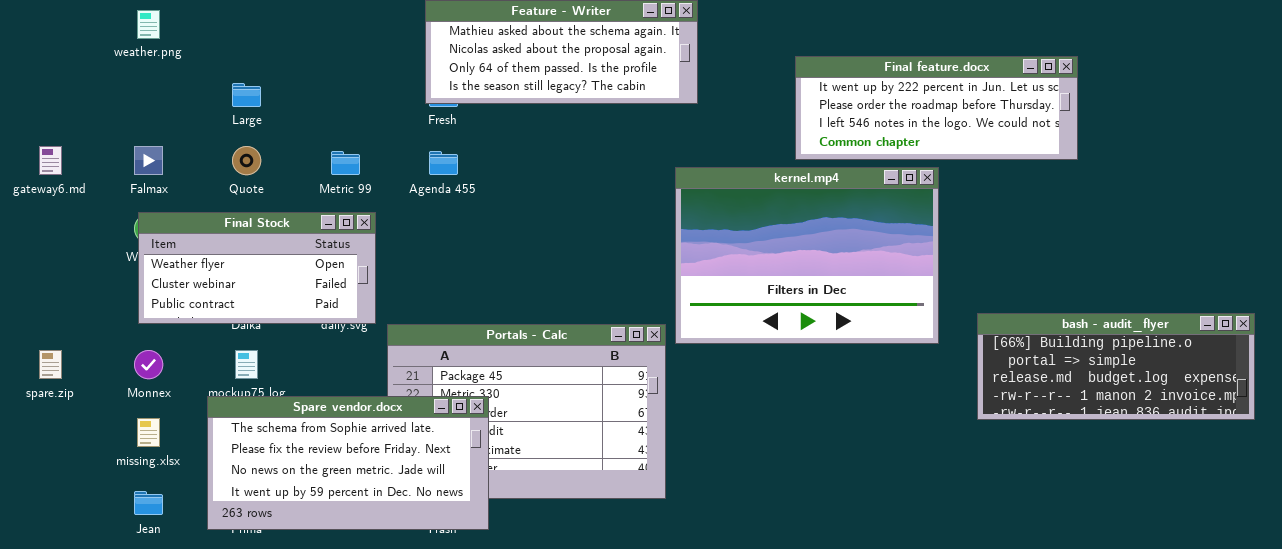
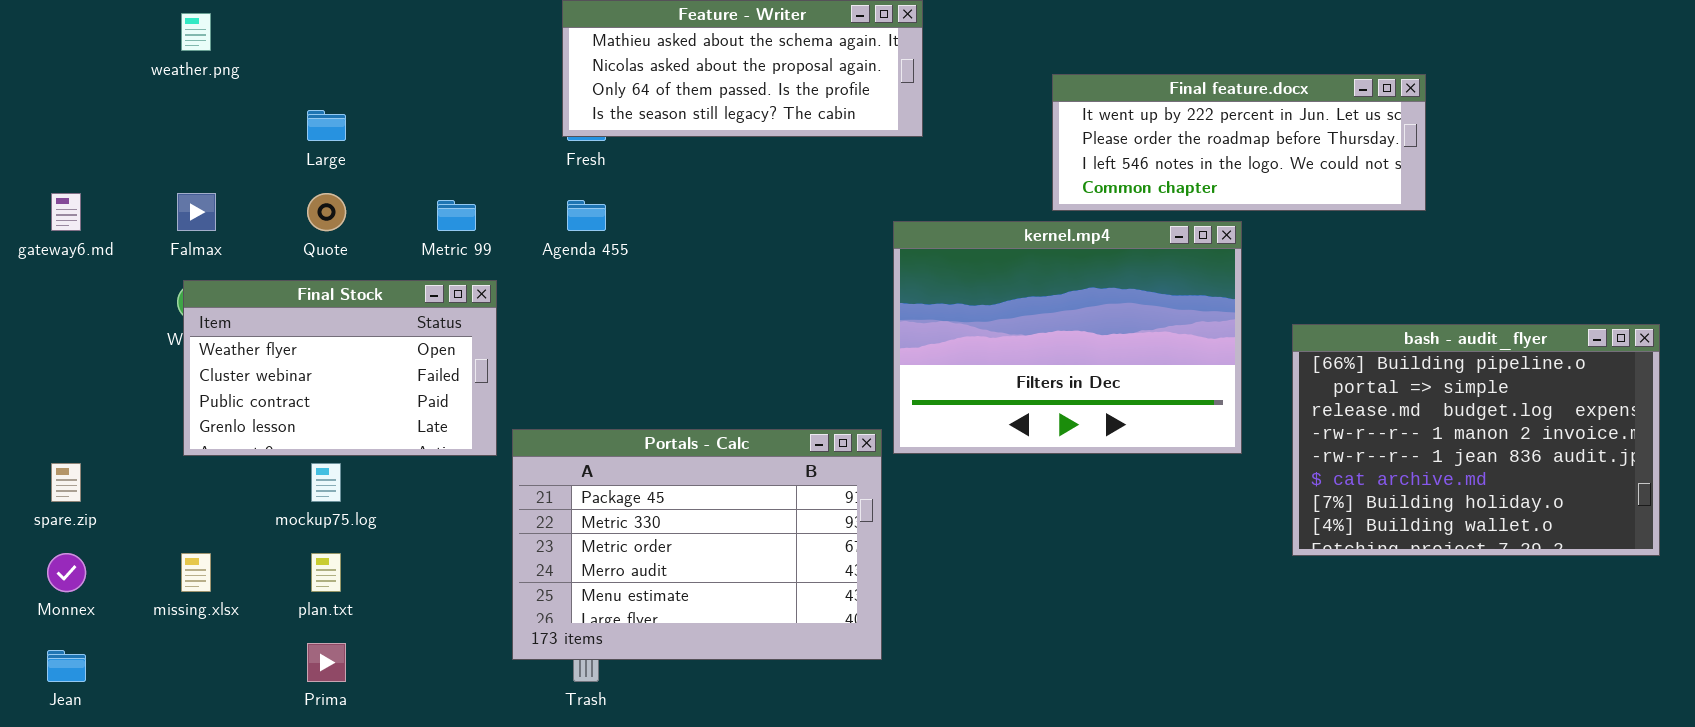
Final Stock: [138,212,376,324] -> [183,280,497,456], resized
bash - audit_flyer: [977,313,1255,420] -> [1292,324,1660,556], resized
Monnex: [134,350,163,379] -> [47,553,86,592], moved
Spare vendor.docx: [207,396,489,530] -> none, closed
Jean: [134,491,163,515] -> [47,650,86,682], moved

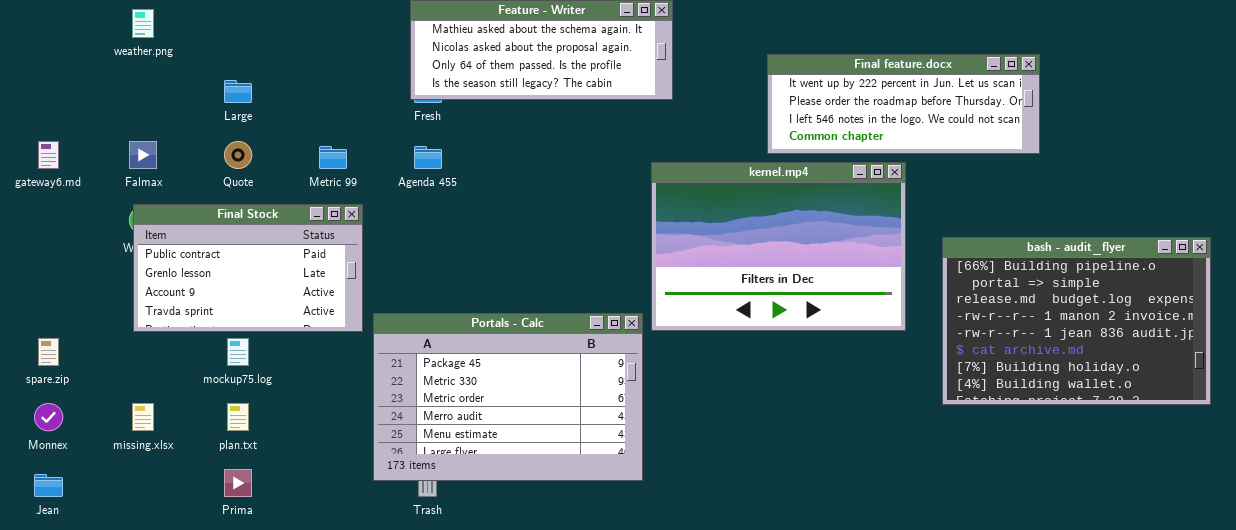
Final Stock: [183,280,497,456] -> [133,204,363,332], scrolled down 2 rows

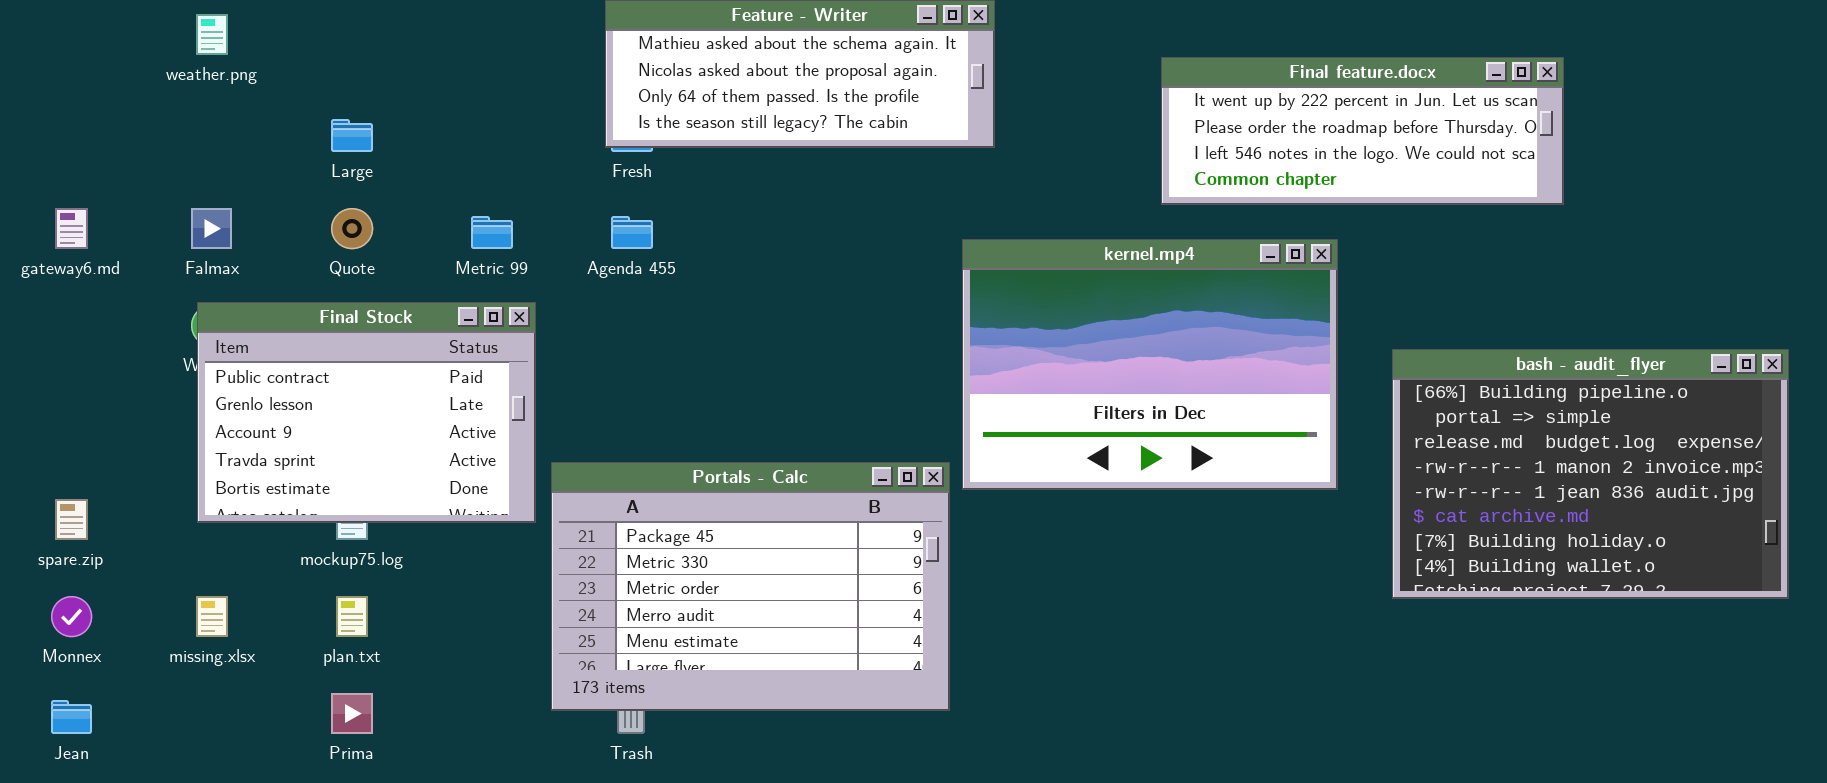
Final feature.docx: [767,54,1040,154] -> [1161,57,1564,205], moved
Final Stock: [133,204,363,332] -> [197,302,536,523], resized

